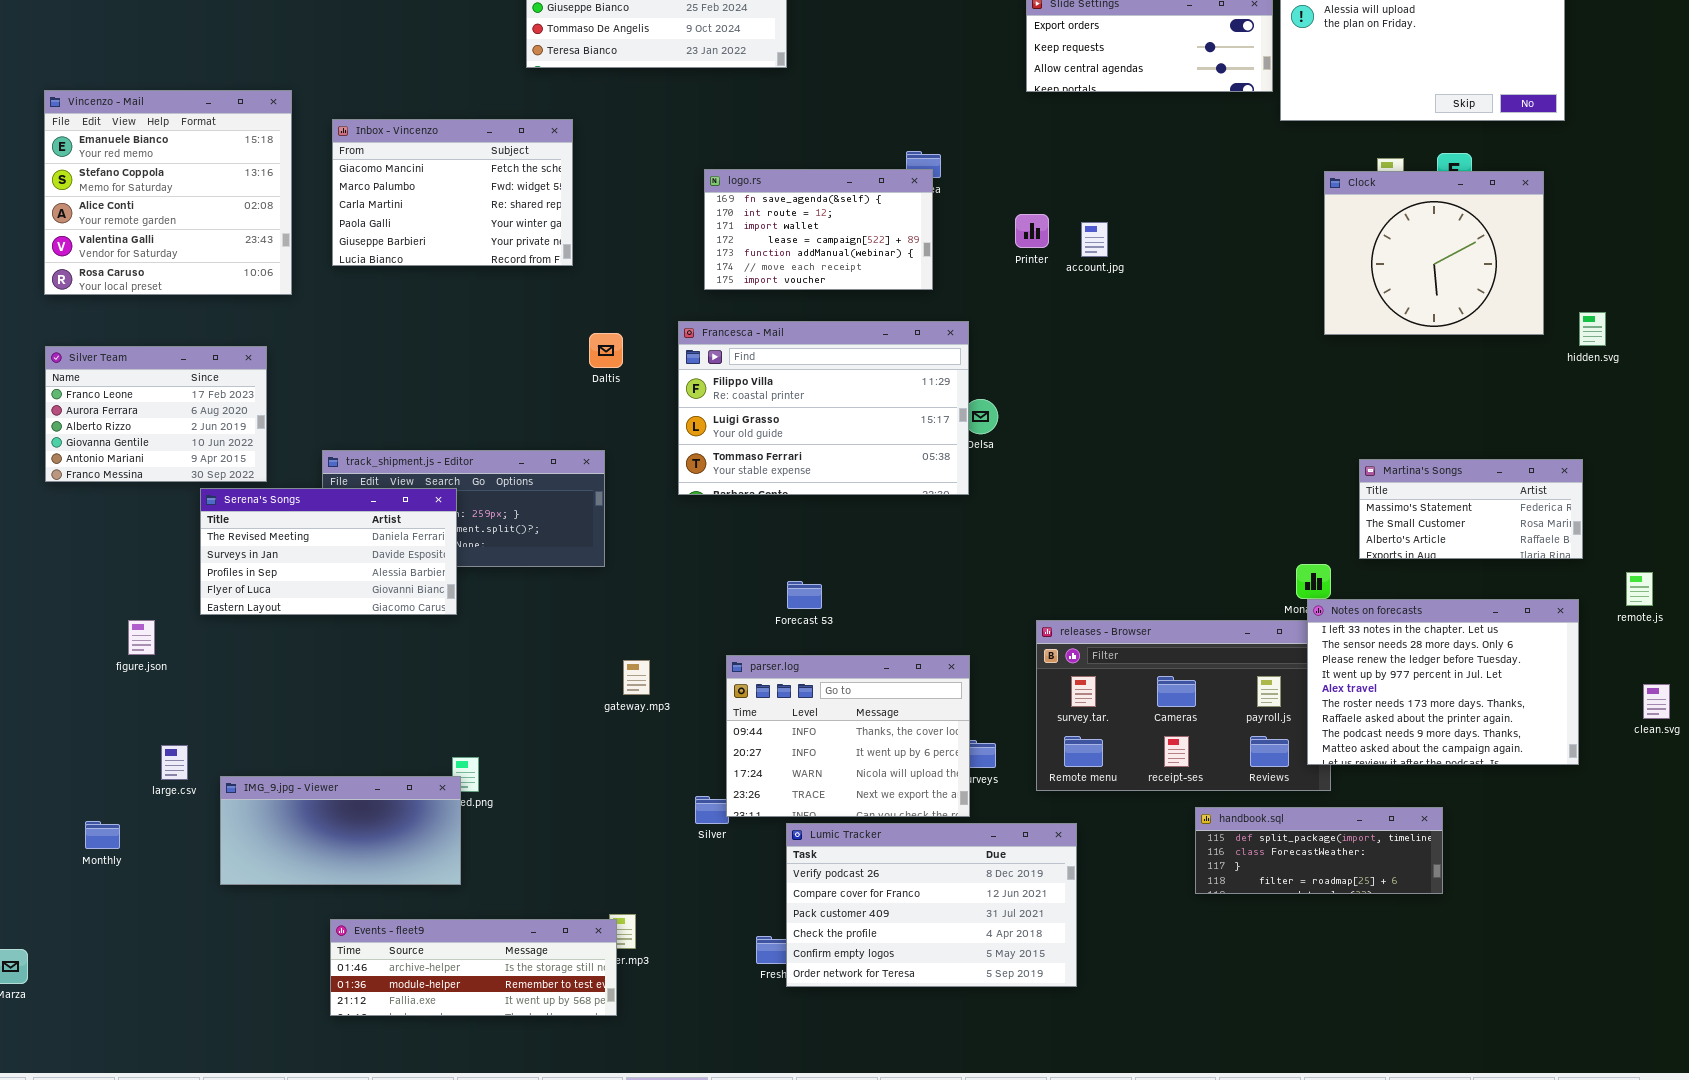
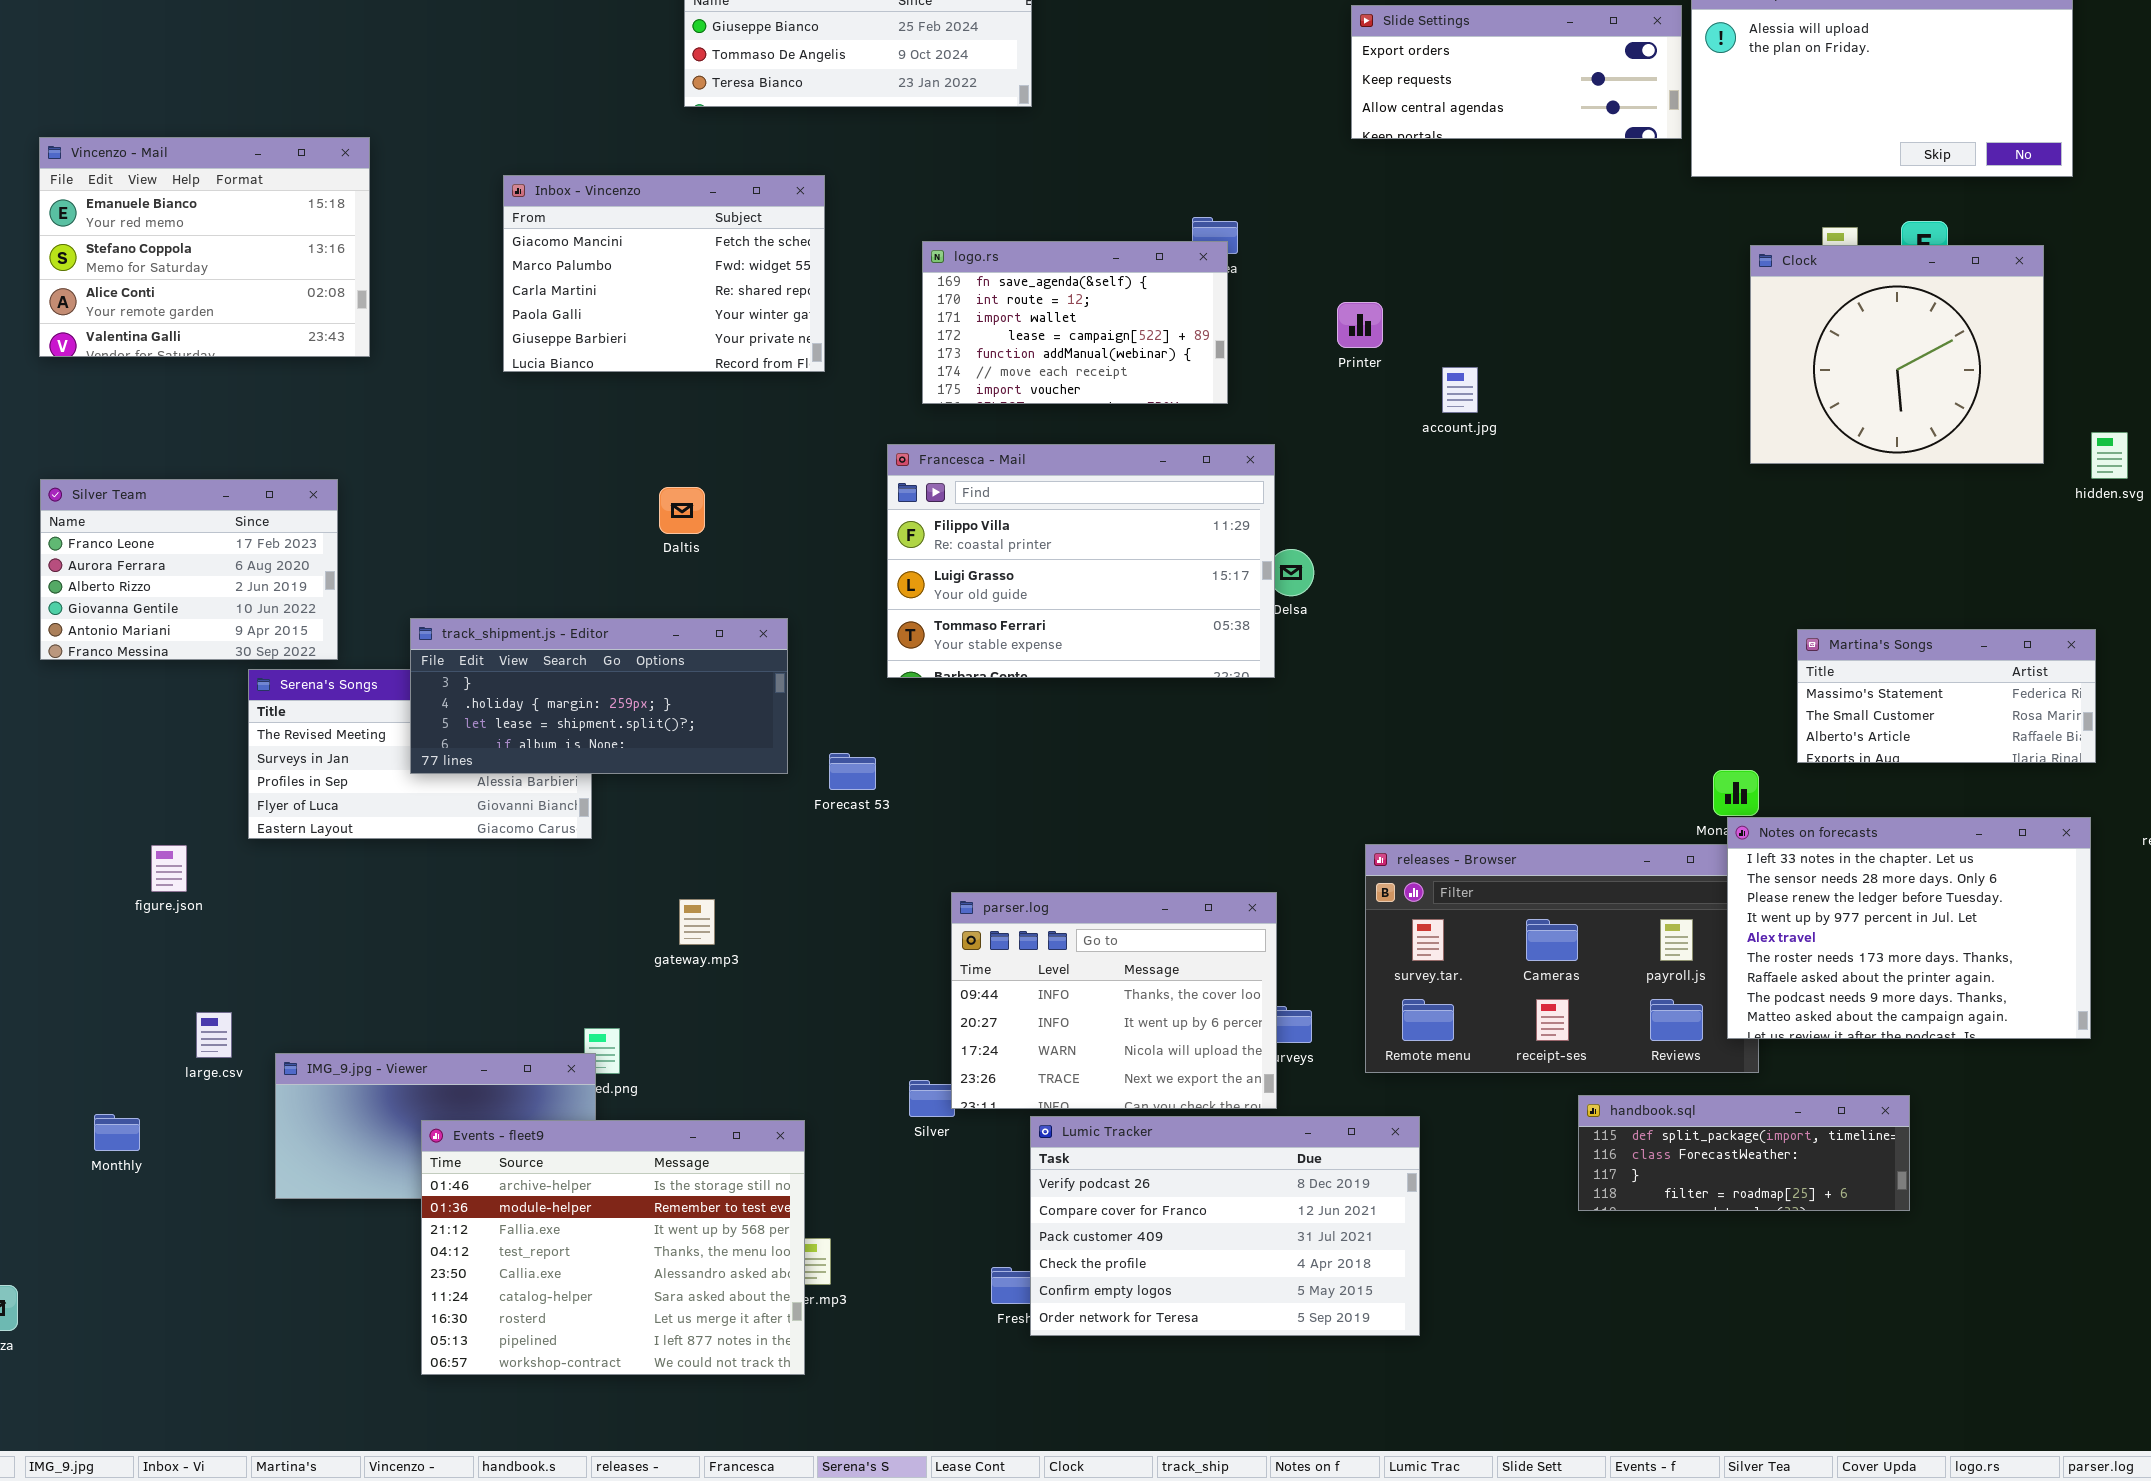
Vincenzo - Mail: [44,90,292,295] -> [39,137,370,357], resized
Inbox - Vincenzo: [332,119,573,266] -> [503,175,825,372], moved
account.jpg: [1081,222,1108,257] -> [1442,367,1478,413], moved
Daltis: [589,333,623,368] -> [659,487,705,534], moved
track_shipment.js - Editor: [322,450,605,567] -> [410,618,788,774], raised
Forecast 53: [787,581,822,609] -> [829,753,876,790], moved
gateway.mp3: [623,660,650,695] -> [679,899,715,945], moved
Events - fleet9: [330,919,617,1016] -> [421,1120,805,1375], resized

